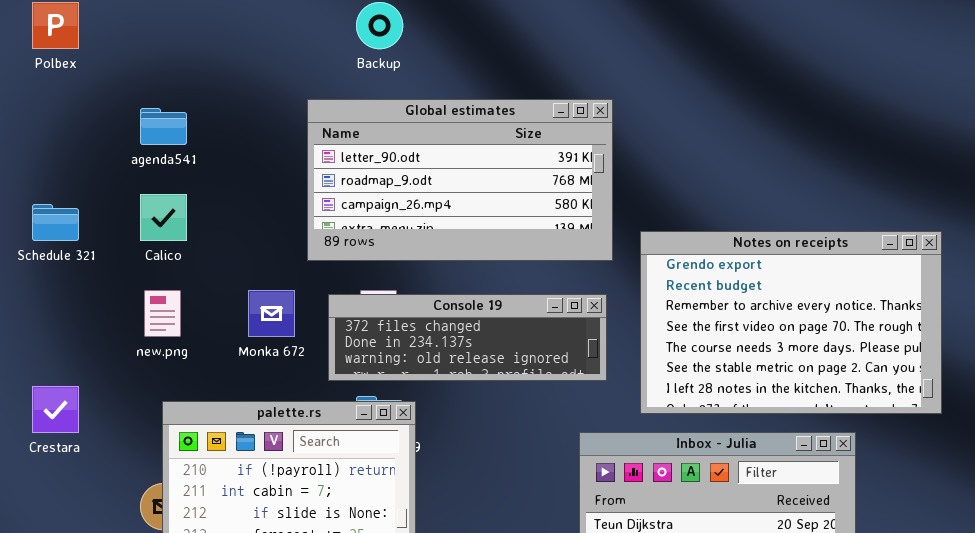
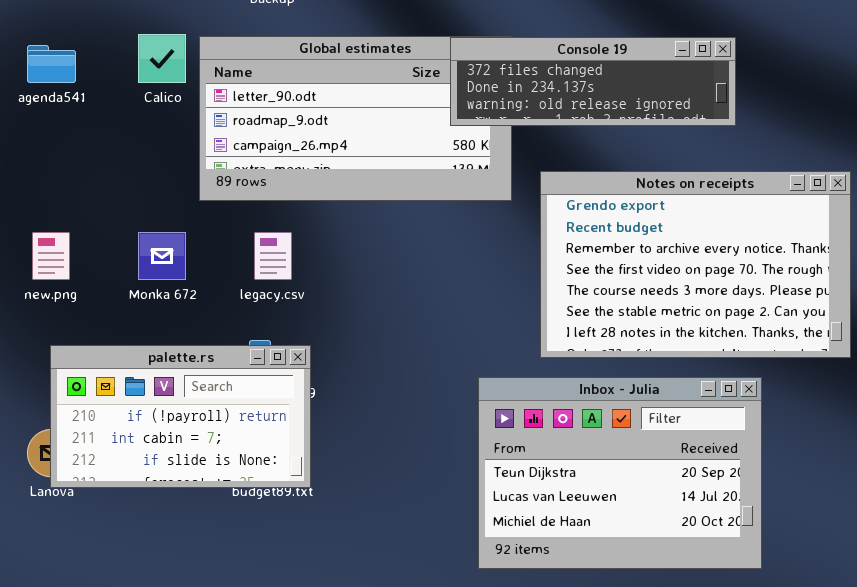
Calico: [140,194,187,241] -> [138,34,186,83], moved
Console 19: [328,294,607,381] -> [450,37,736,126], moved

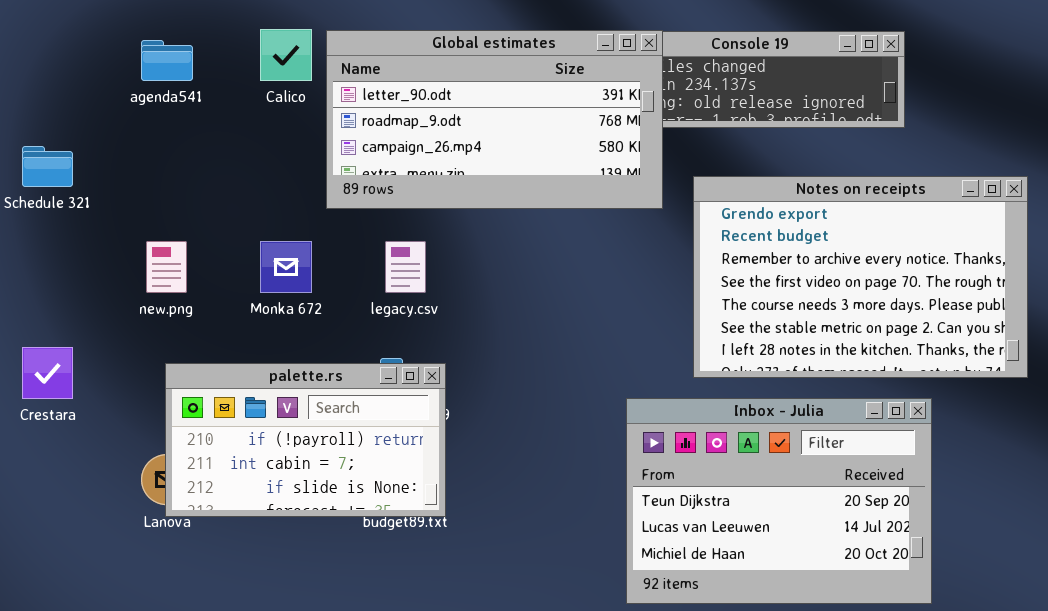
Global estimates: [199,36,512,201] -> [326,30,663,209], raised

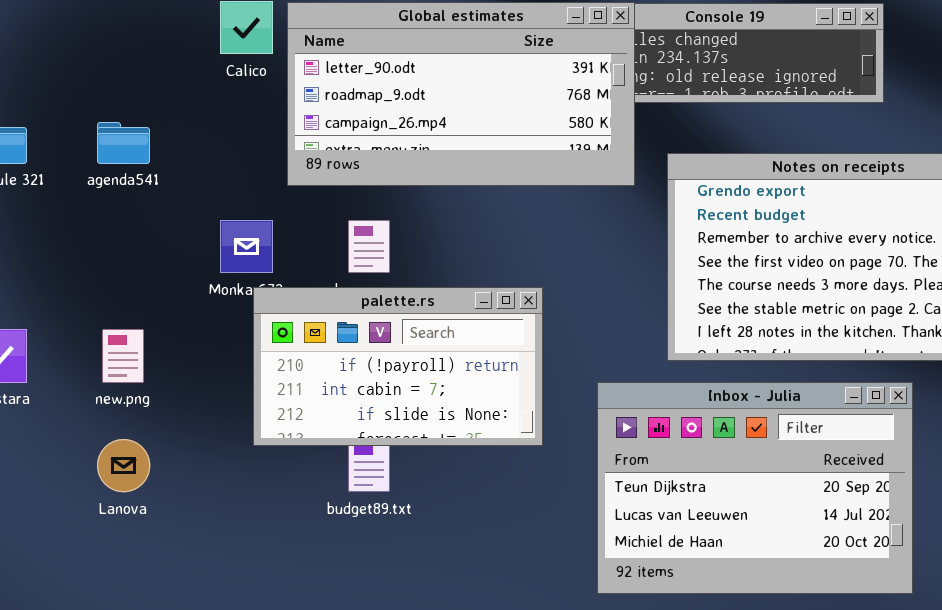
agenda541: [141,40,193,81] -> [97,122,150,164], moved
new.png: [146,241,187,293] -> [102,329,144,383], moved
palette.rs: [165,363,446,517] -> [253,287,543,446], moved

